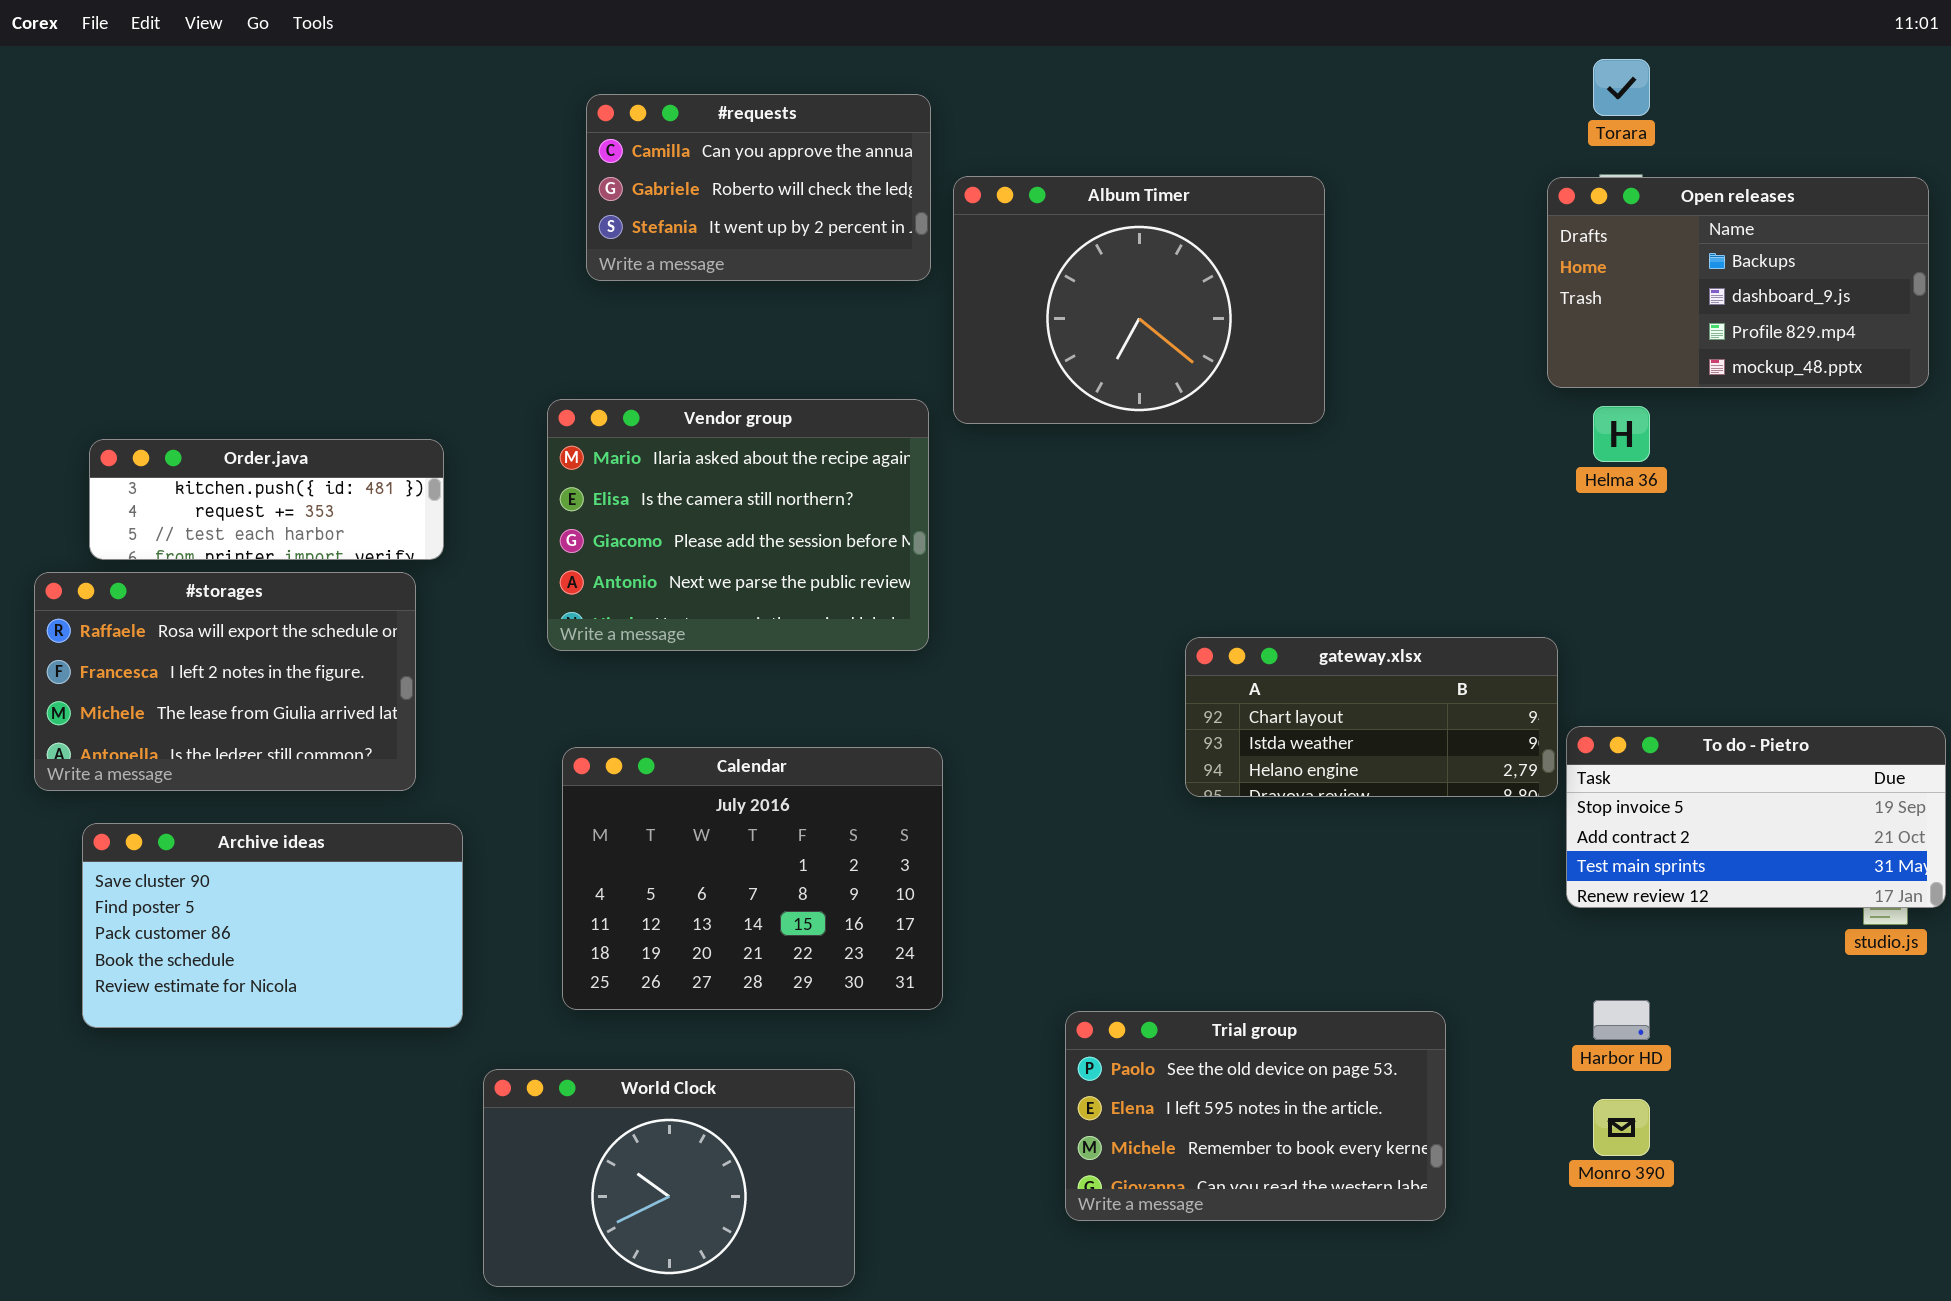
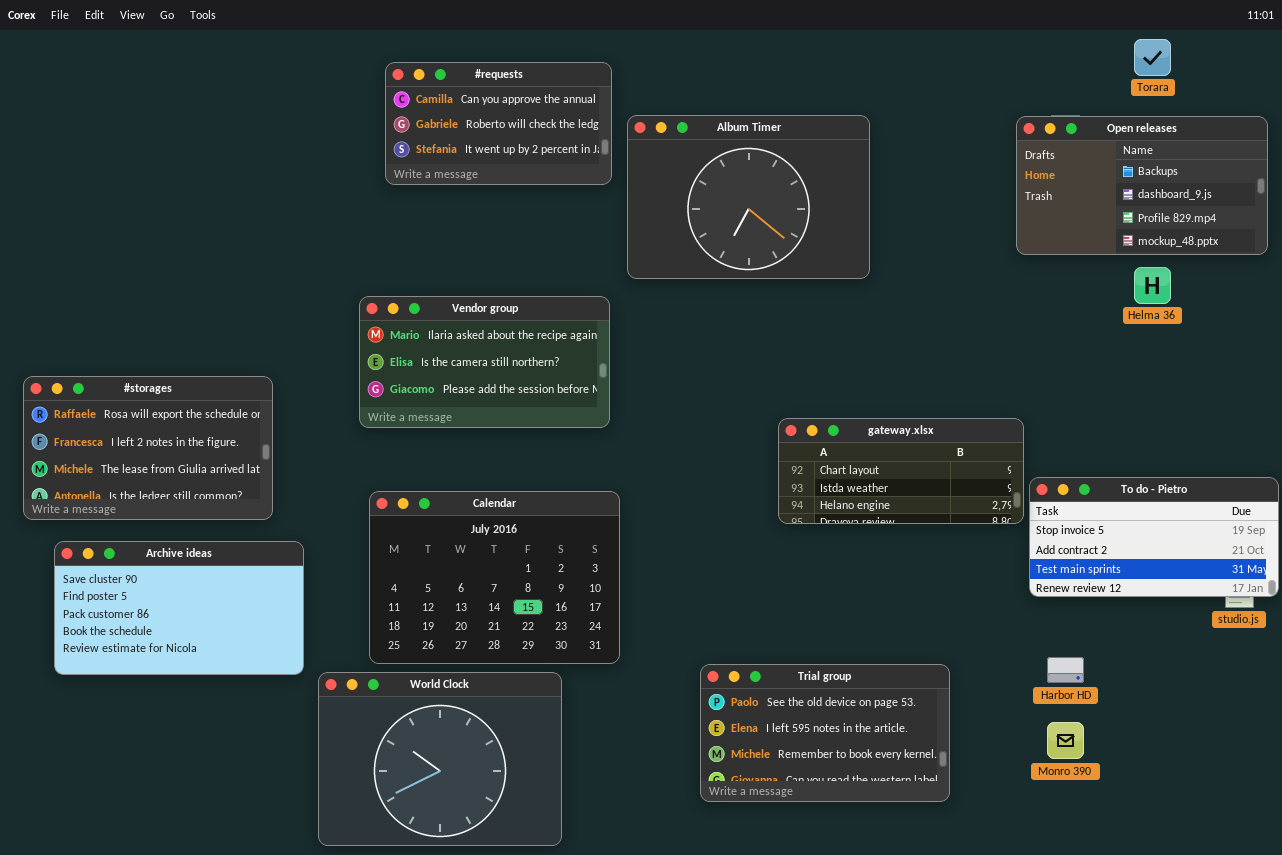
Torara: [1593,59,1650,116] -> [1134,39,1171,76], moved
Vendor group: [547,399,929,651] -> [359,296,610,428], resized
Helma 36: [1593,406,1650,462] -> [1134,267,1171,304], moved
Order.java: [89,439,444,560] -> none, closed
World Clock: [483,1069,855,1287] -> [318,672,562,846], resized

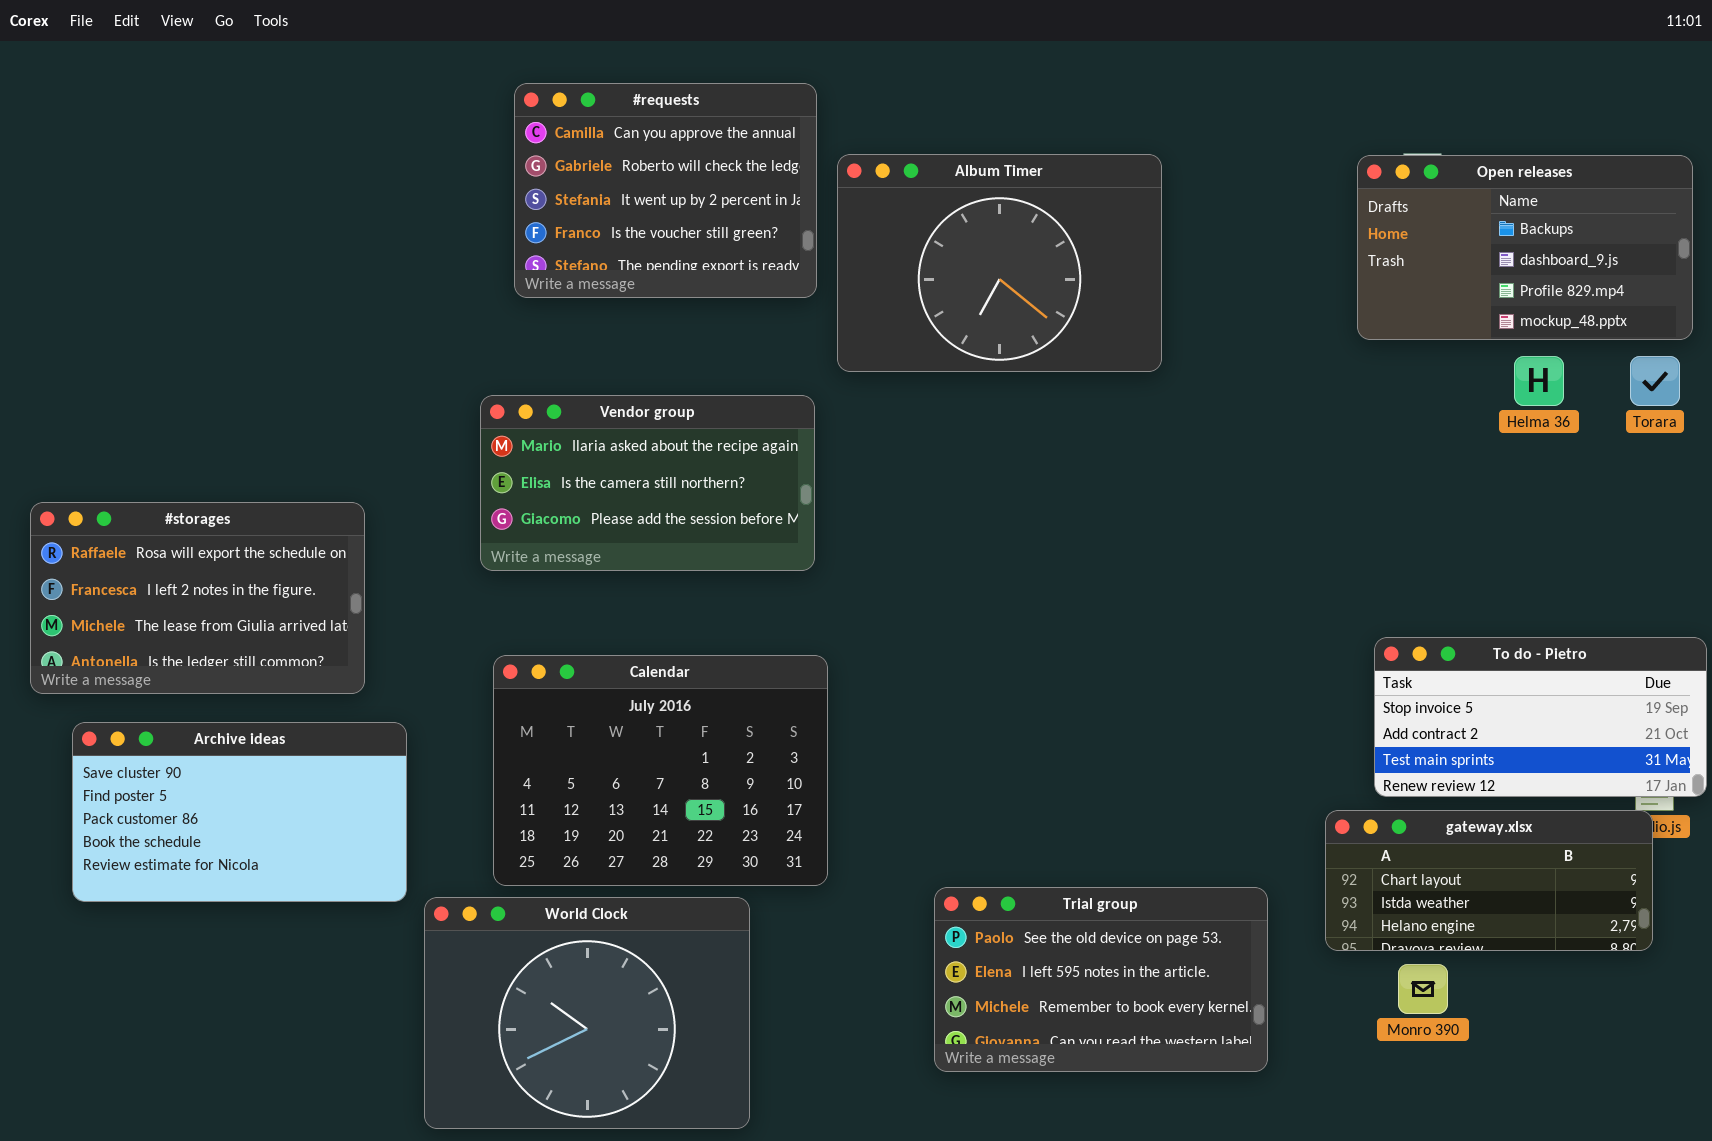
Torara: [1134,39,1171,76] -> [1630,356,1680,406], moved
#requests: [385,62,612,185] -> [514,83,817,298], resized
gateway.xlsx: [778,418,1024,524] -> [1325,810,1653,951], moved

